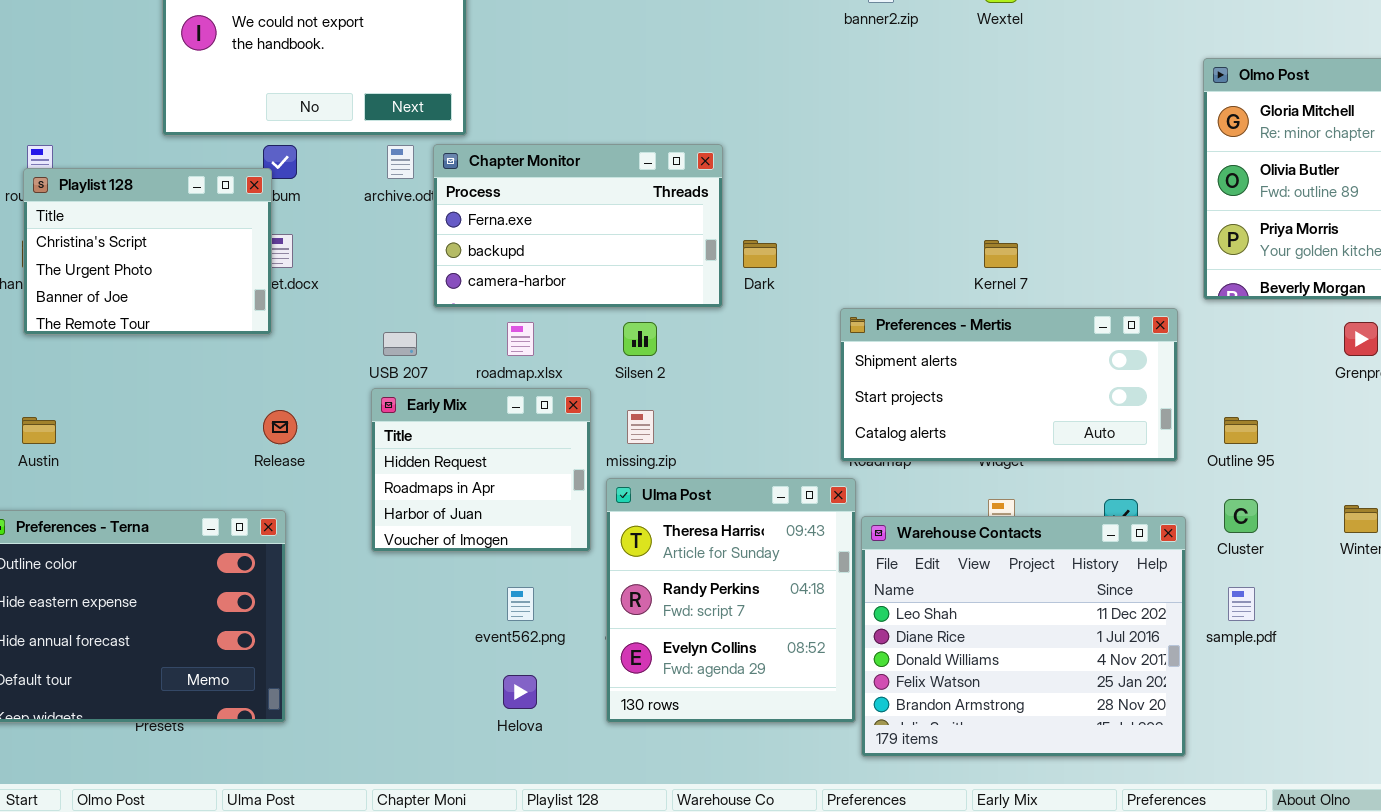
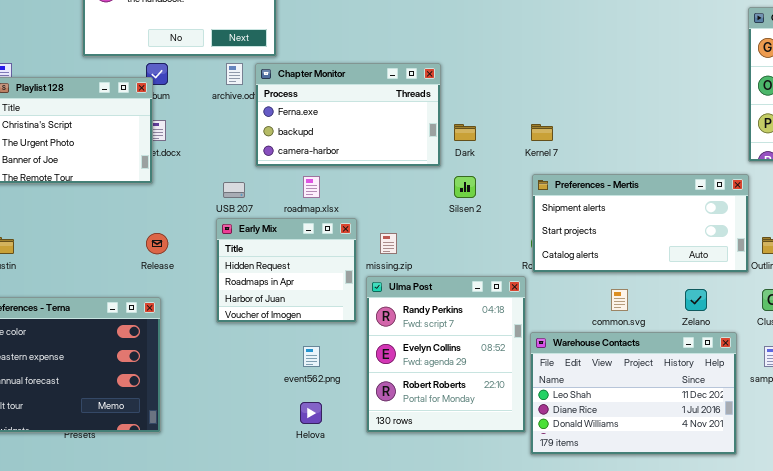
Kernel 7: [984,240,1018,268] -> [531,124,553,141], moved
Preferences - Mertis: [840,308,1178,462] -> [532,174,749,273], moved
Silsen 2: [623,322,657,356] -> [454,176,476,198], moved
Ulma Post: [606,478,856,723] -> [366,276,526,433], scrolled down 1 row
Warehouse Contacts: [861,516,1186,757] -> [530,332,737,455], resized

